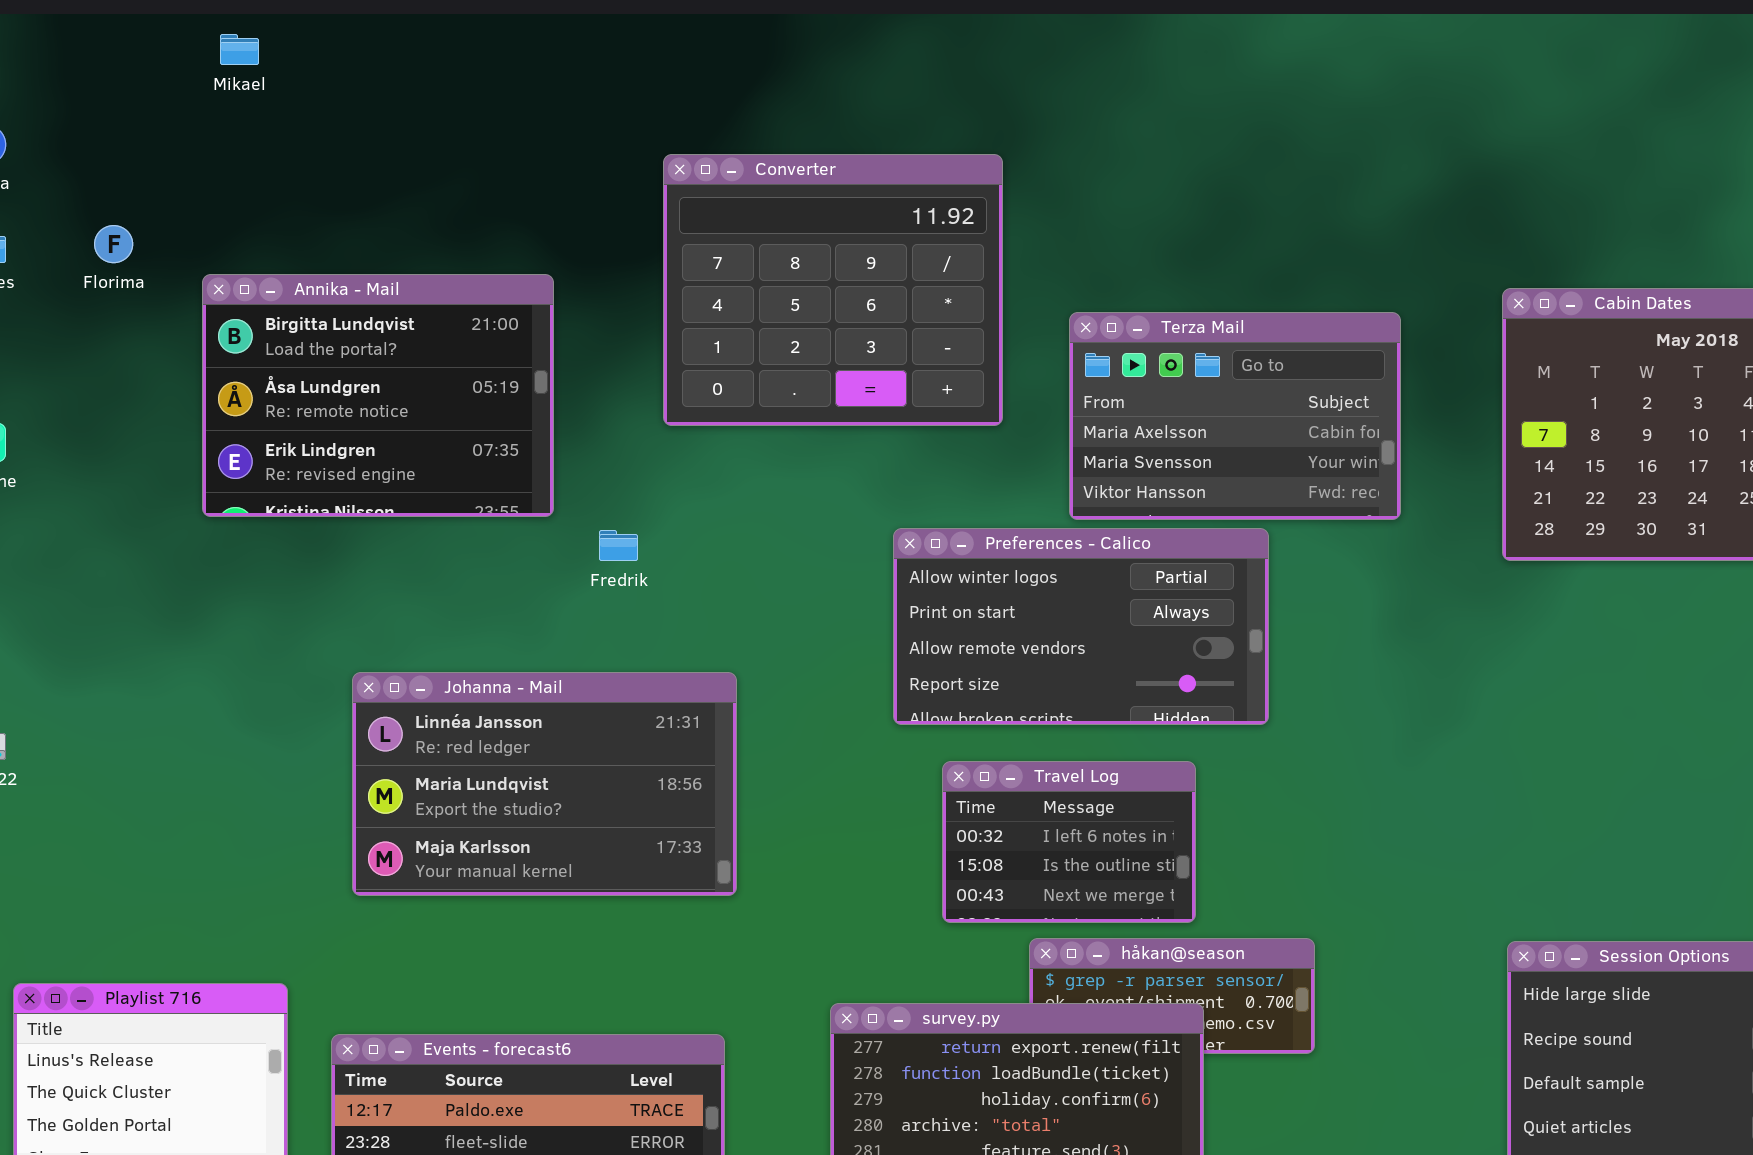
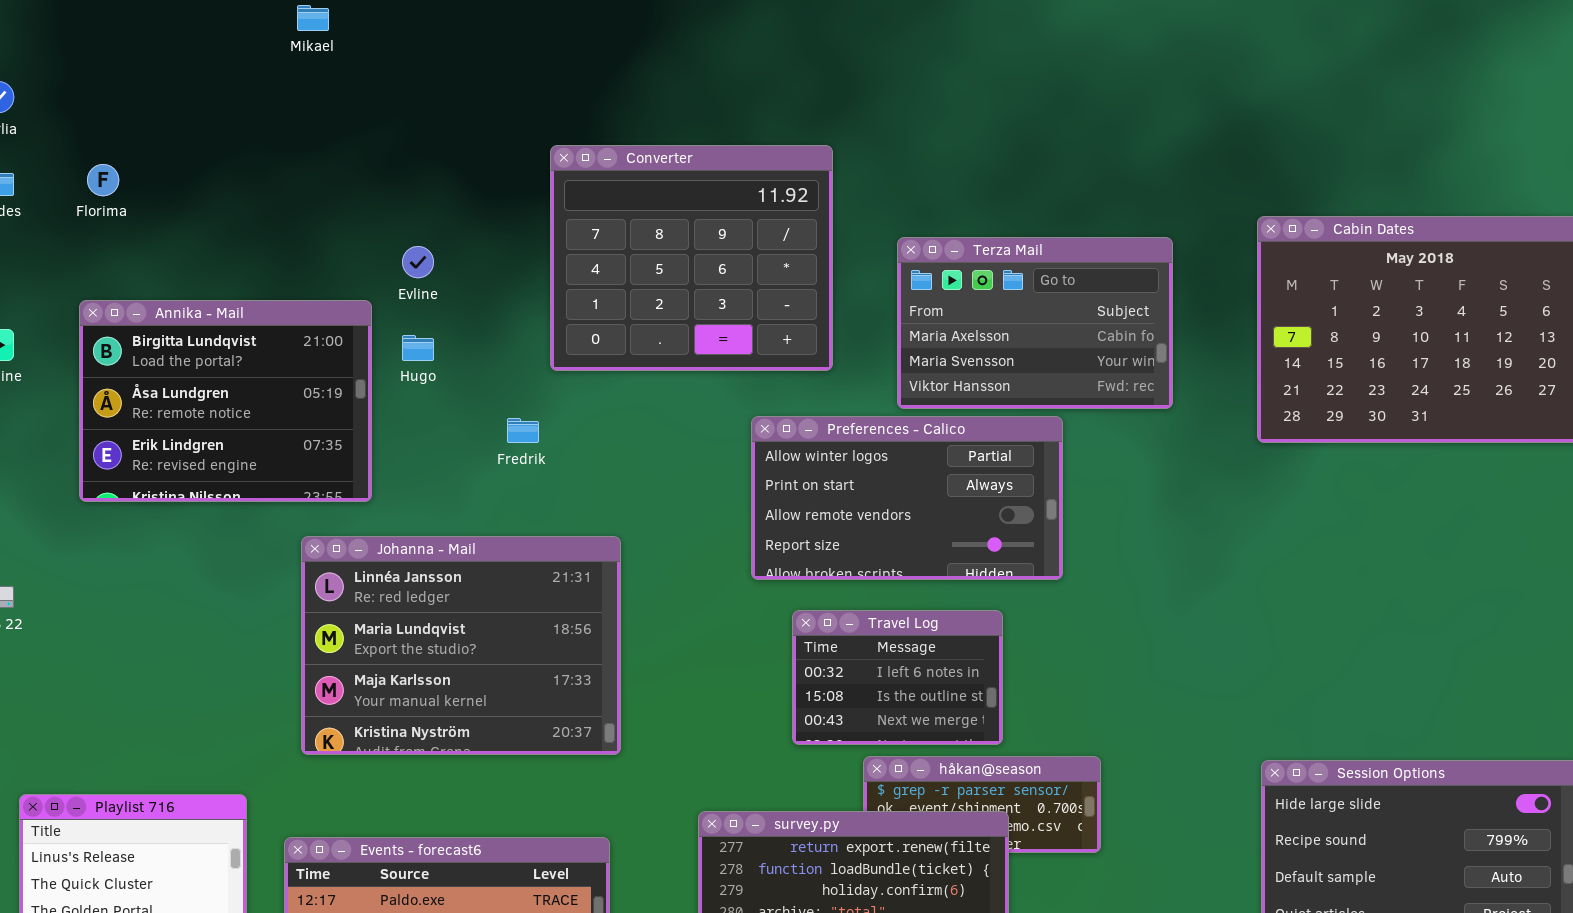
Mikael: [220,34,259,65] -> [297,5,329,31], moved
Converter: [663,154,1003,426] -> [550,145,833,371], moved
Annika - Mail: [202,274,554,517] -> [79,300,372,502], moved
Johanna - Mail: [352,672,737,896] -> [301,536,621,755], resized

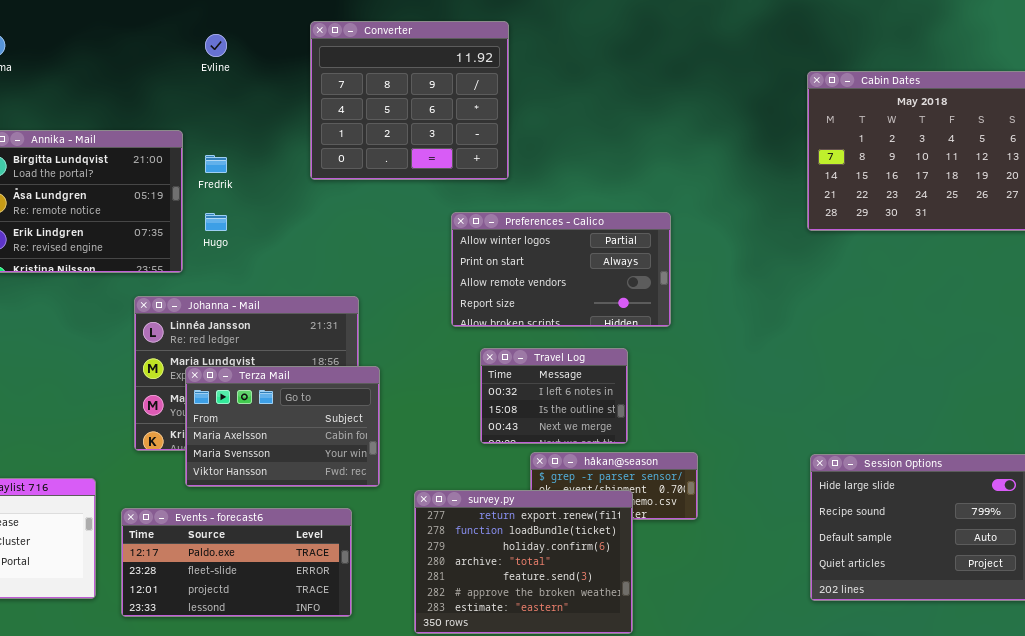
Terza Mail: [897,237,1173,409] -> [185,366,380,487], moved
Evline: [402,246,434,278] -> [205,34,227,57], moved
Hugo: [402,335,434,361] -> [205,213,227,231], moved
Fredrik: [507,418,539,443] -> [205,155,227,173], moved

